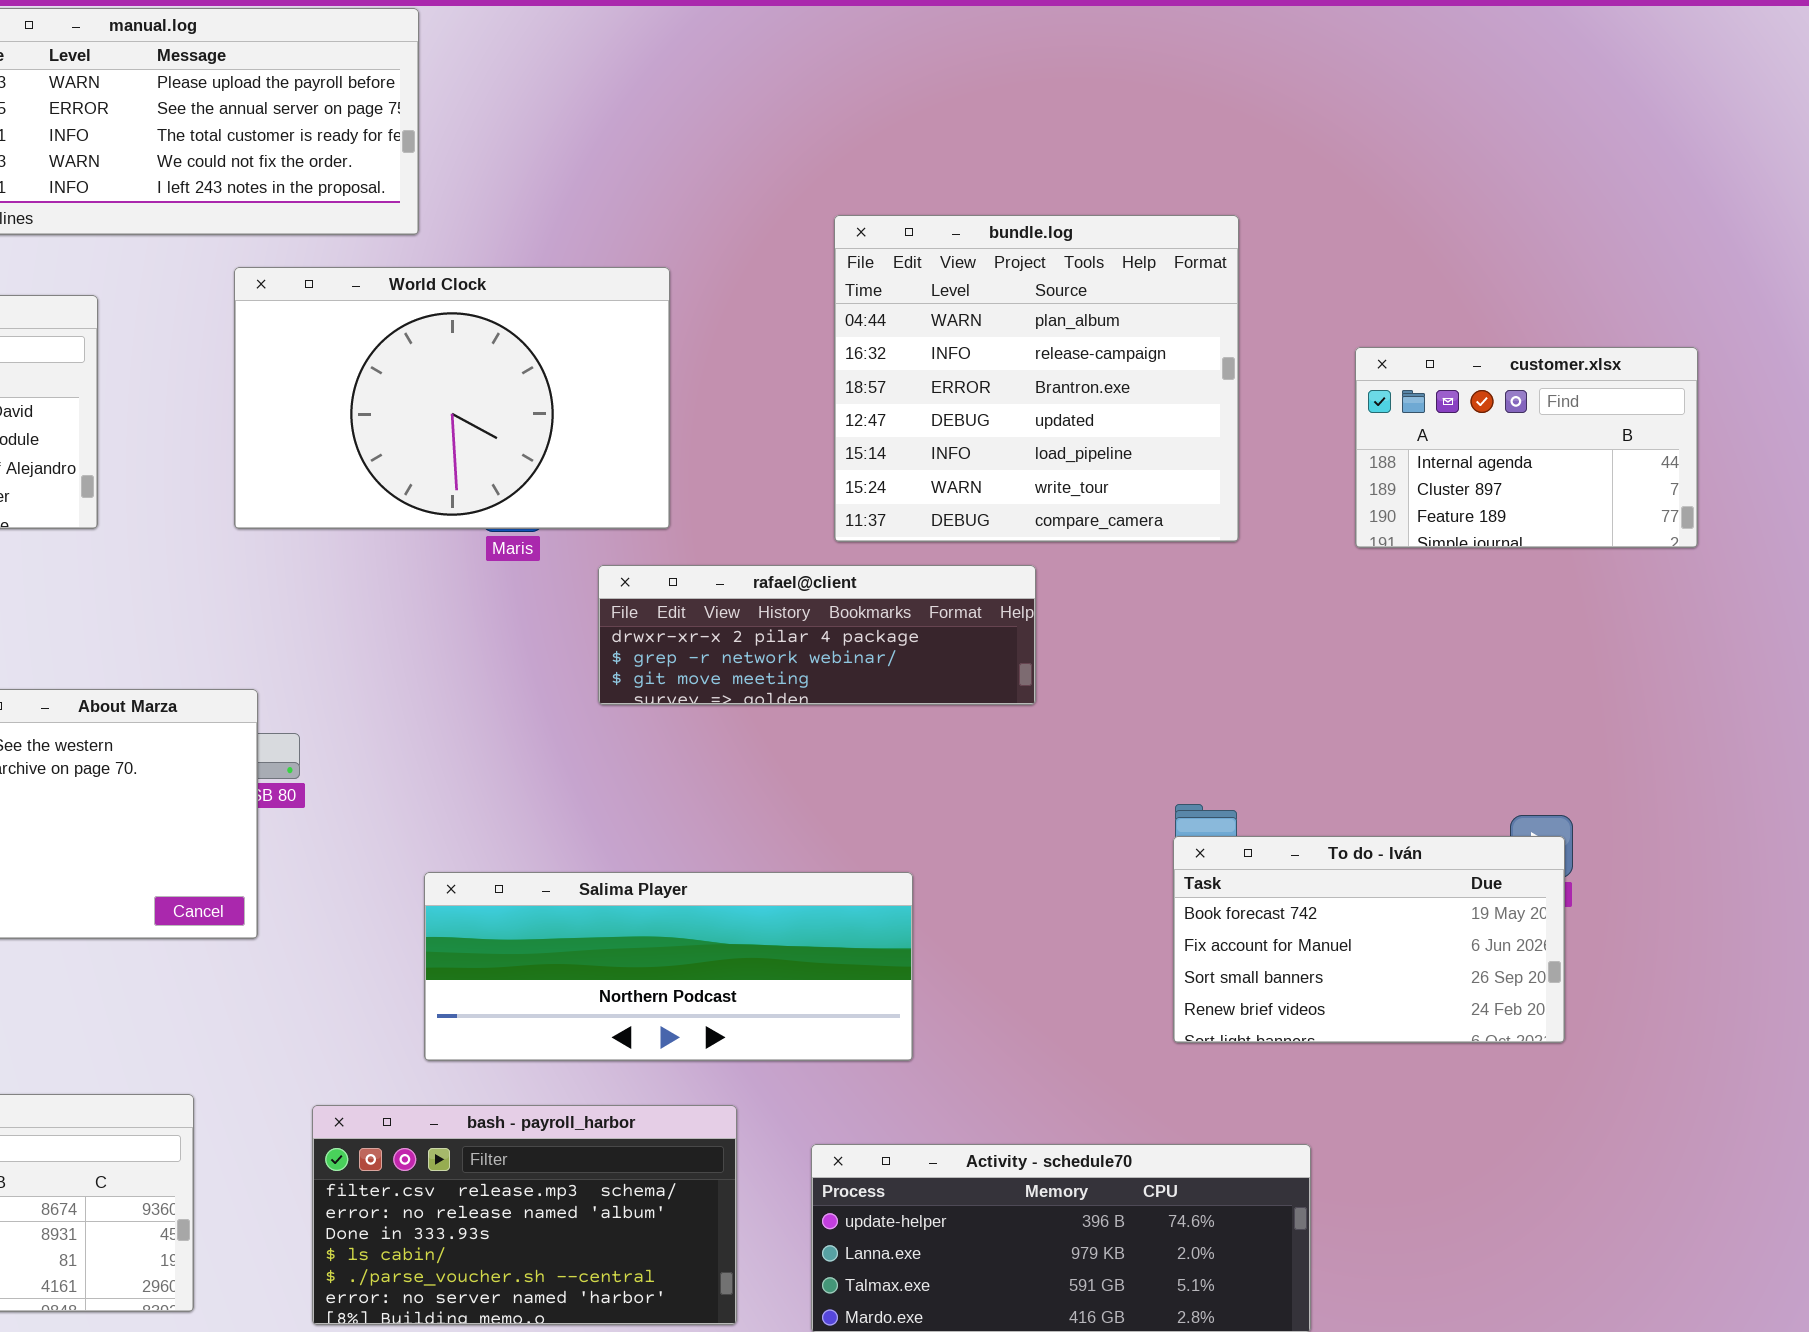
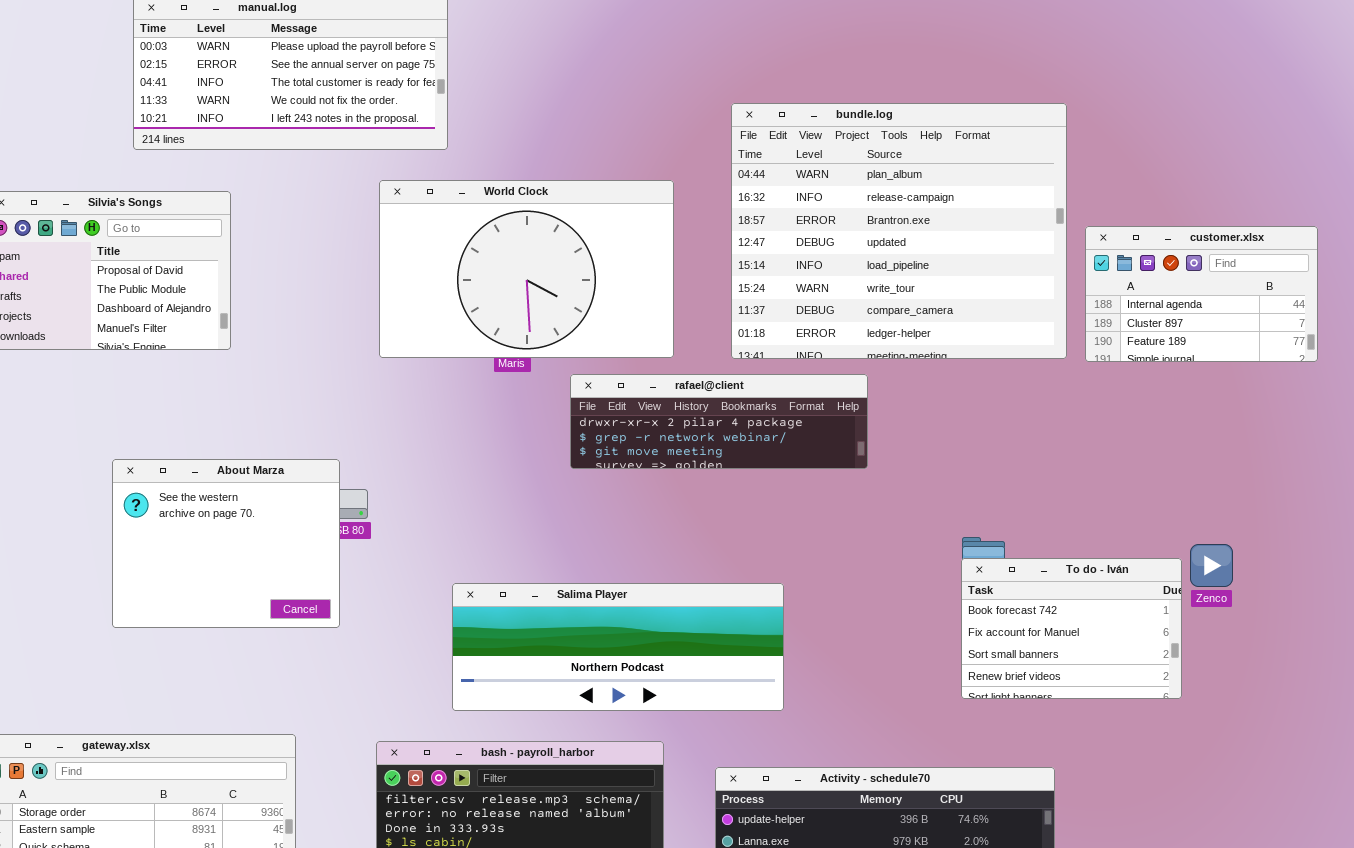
bundle.log: [834,215,1239,542] -> [731,103,1067,359], resized
World Clock: [234,267,670,529] -> [379,180,674,358], moved
To do - Iván: [1173,836,1565,1043] -> [961,558,1182,699], resized

